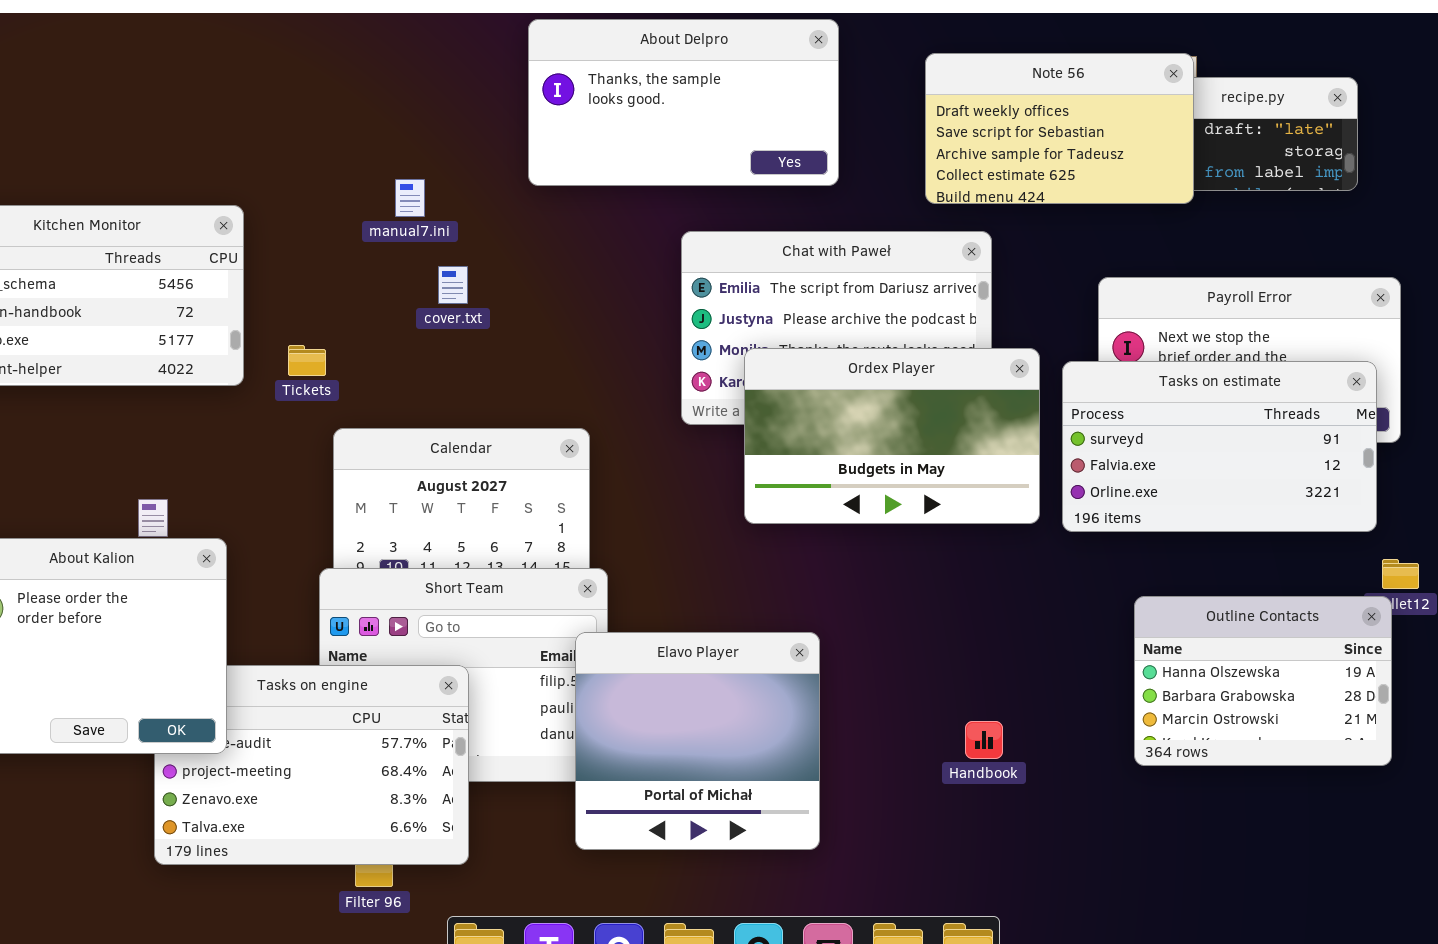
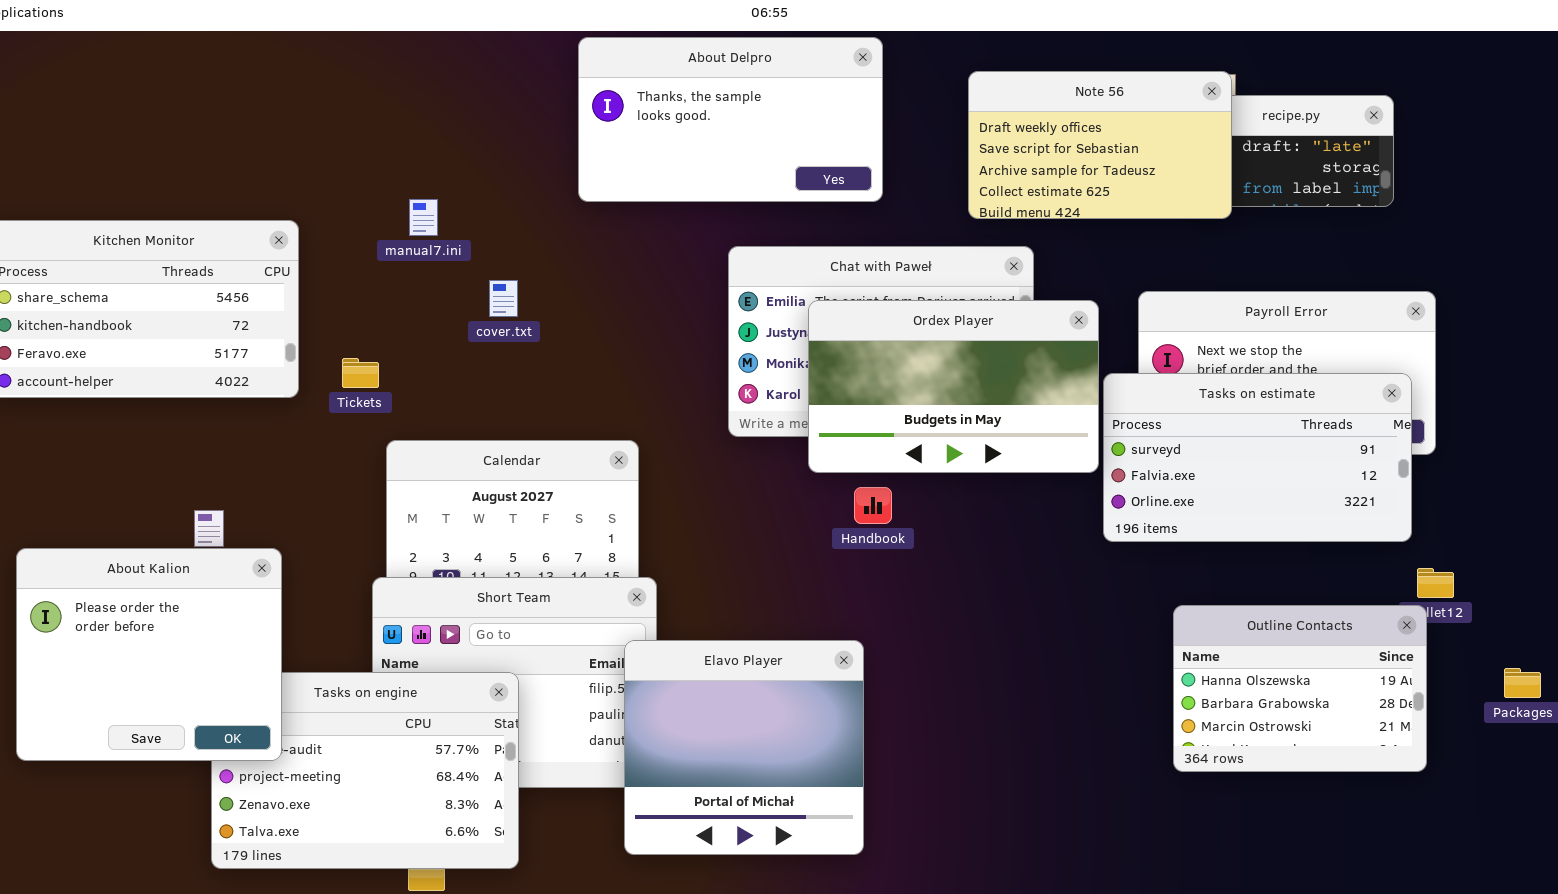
manual7.ini: [395,179,425,217] -> [409,199,438,236], moved
Ordex Player: [744,348,1040,524] -> [808,300,1099,473], moved
Handbook: [965,721,1003,759] -> [854,487,892,524], moved

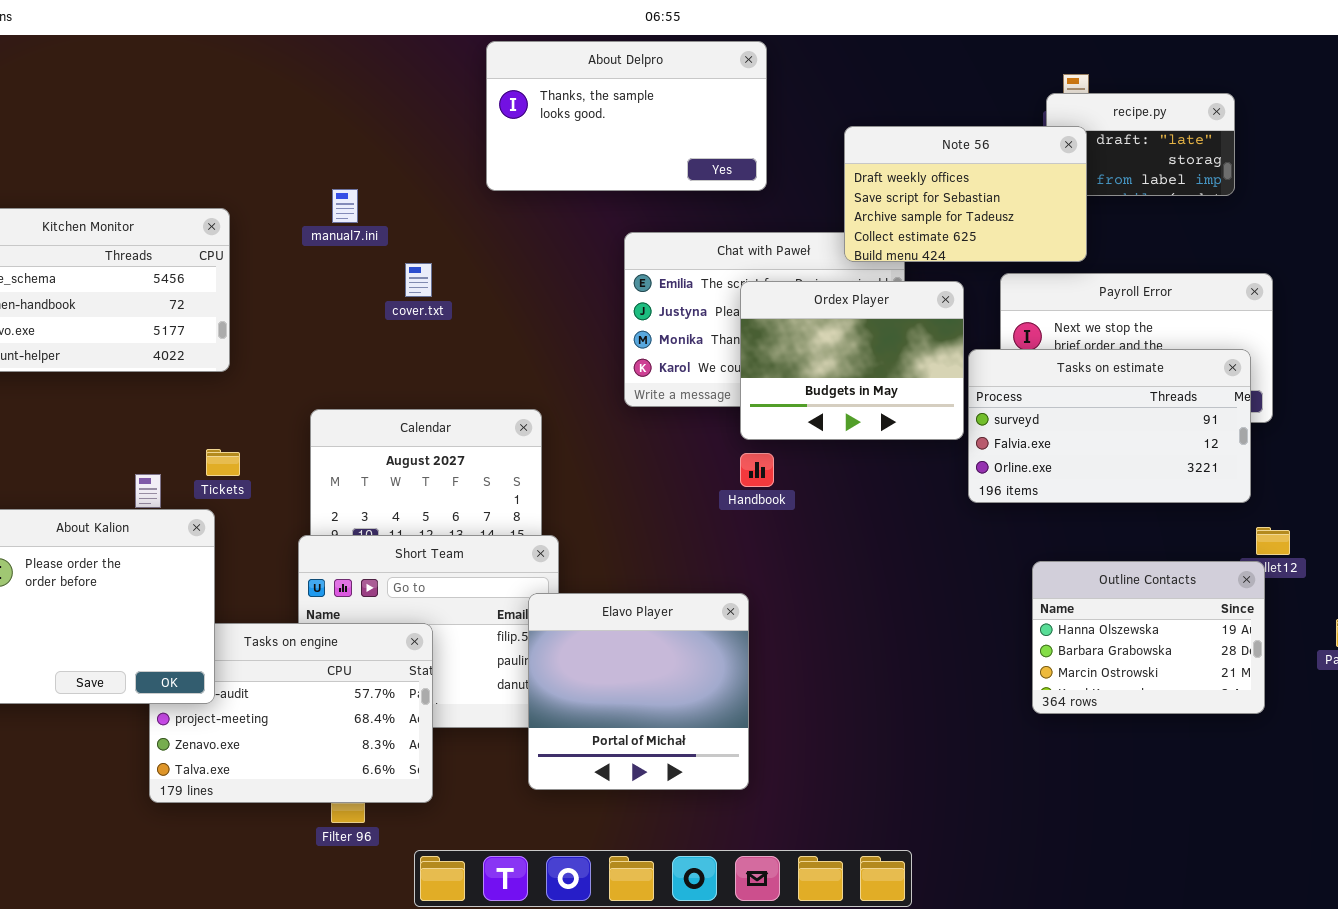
Note 56: [968,71,1232,219] -> [844,126,1087,262], moved
Ordex Player: [808,300,1099,473] -> [740,281,964,440], resized
Tickets: [342,358,379,388] -> [206,449,240,476], moved

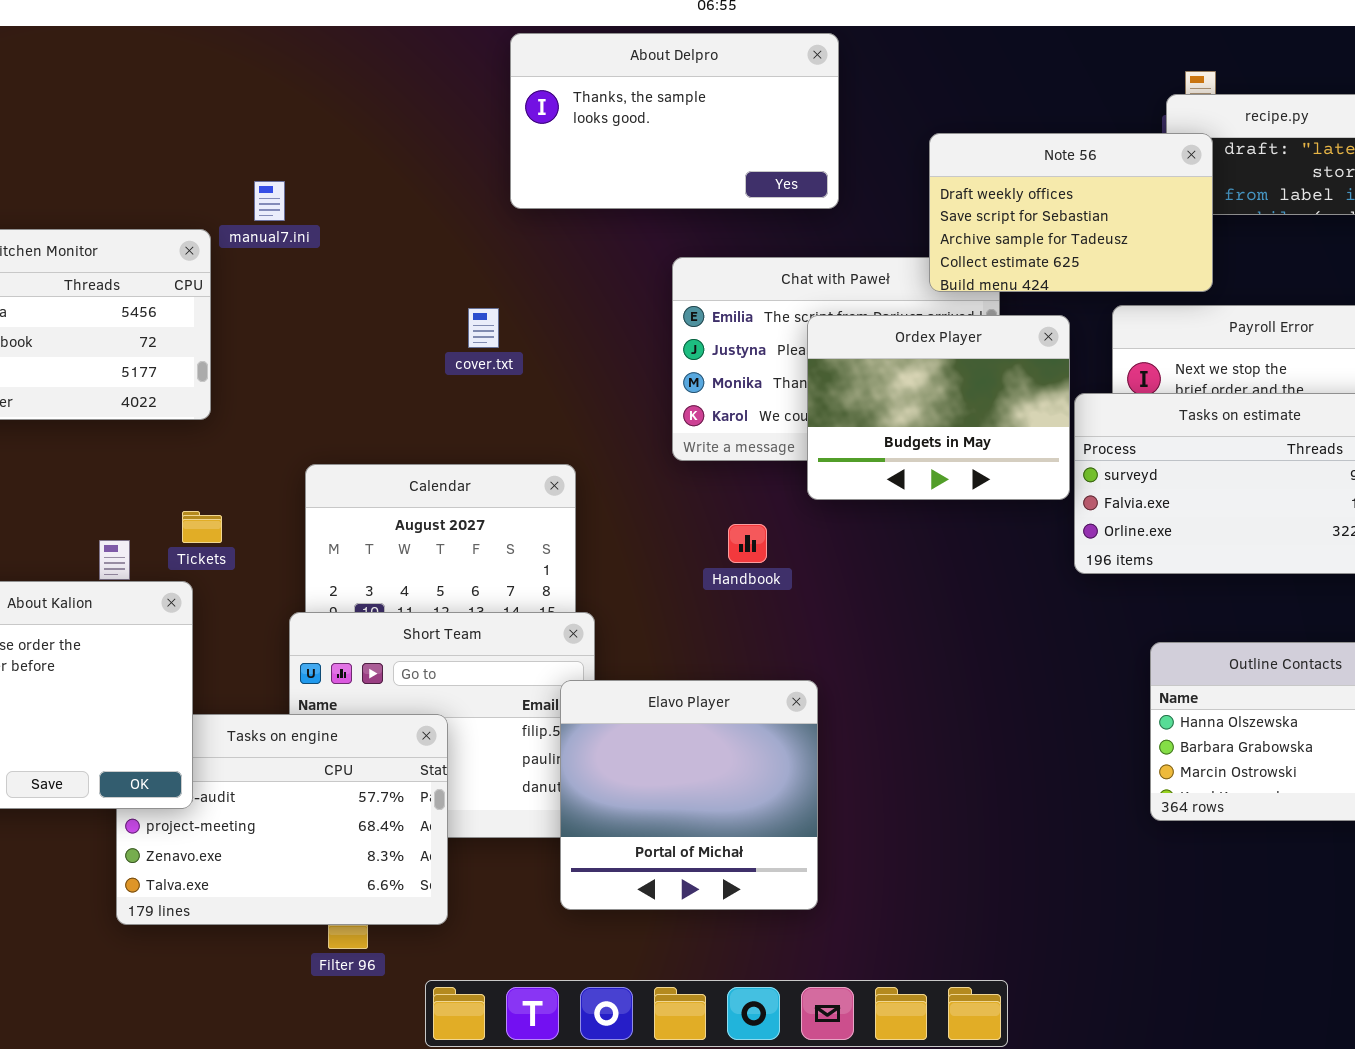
manual7.ini: [332,189,358,223] -> [254,181,285,221], moved
cover.txt: [405,263,432,297] -> [468,308,499,348], moved
Handbook: [740,453,774,487] -> [728,524,767,563], moved

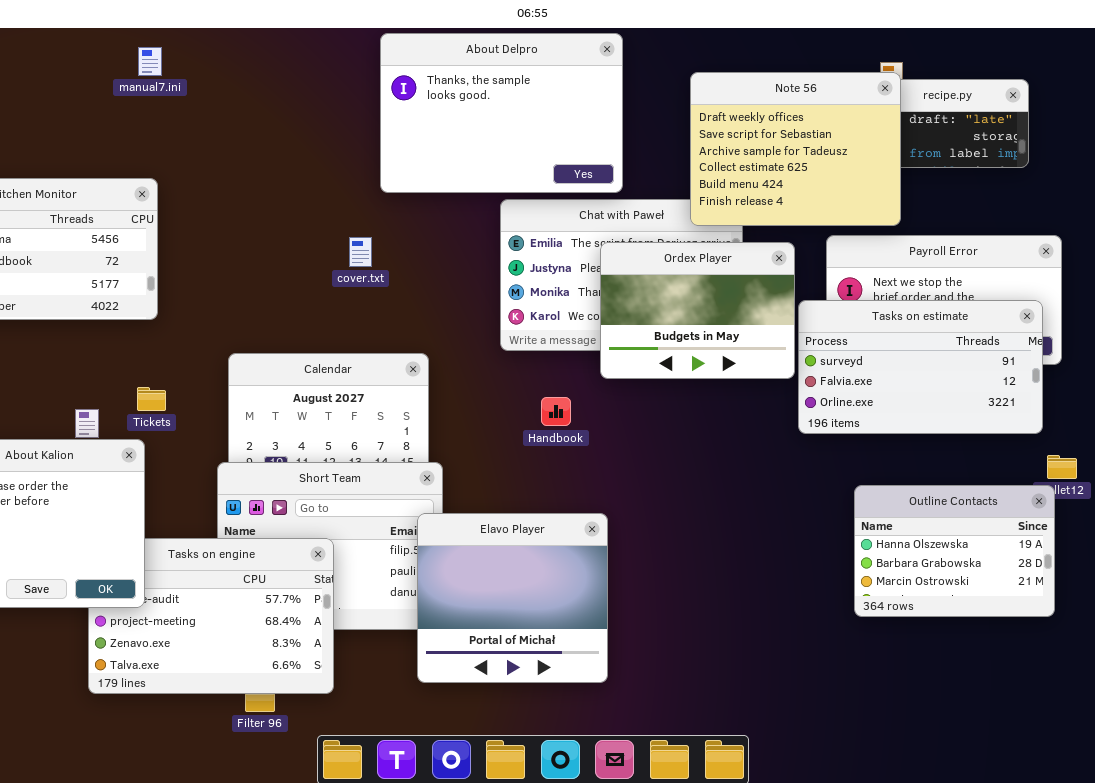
About Delpro: [510,33,839,209] -> [380,33,623,193], resized
Note 56: [929,133,1213,292] -> [690,72,901,226], resized
manual7.ini: [254,181,285,221] -> [138,47,162,76], moved

